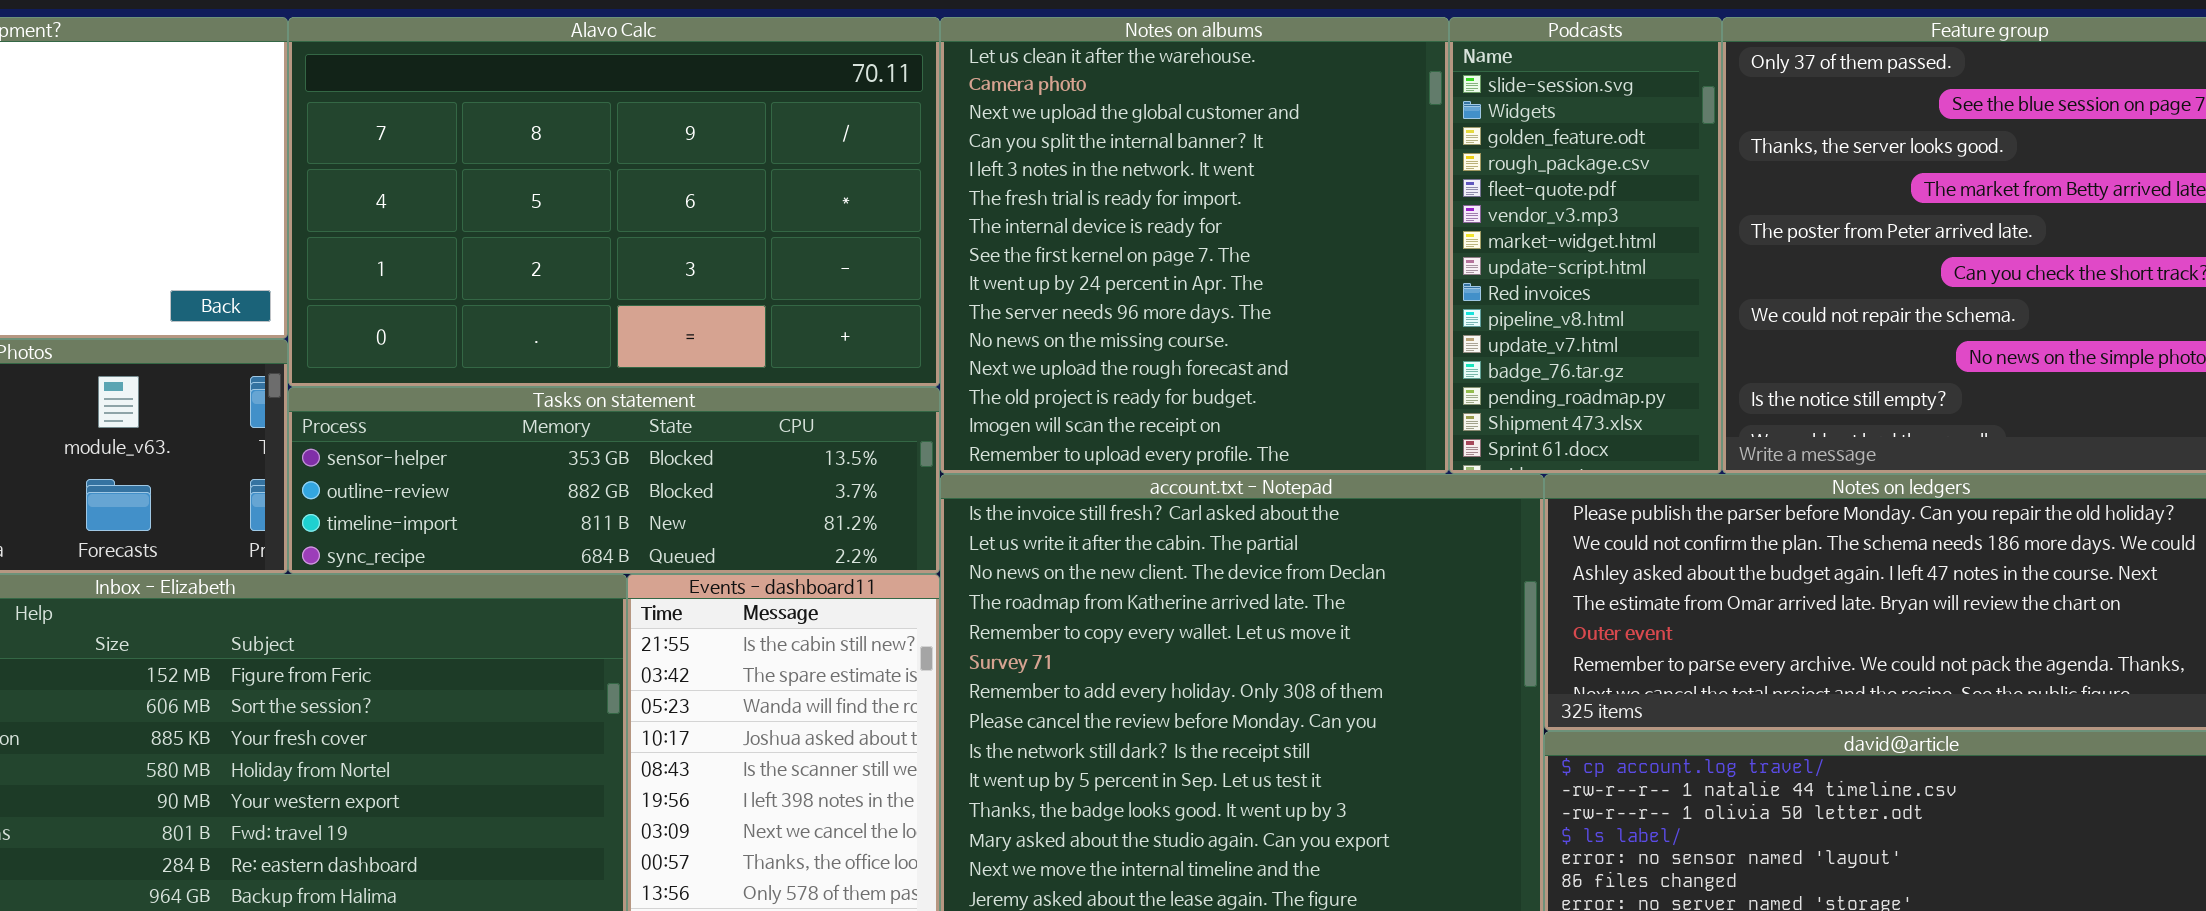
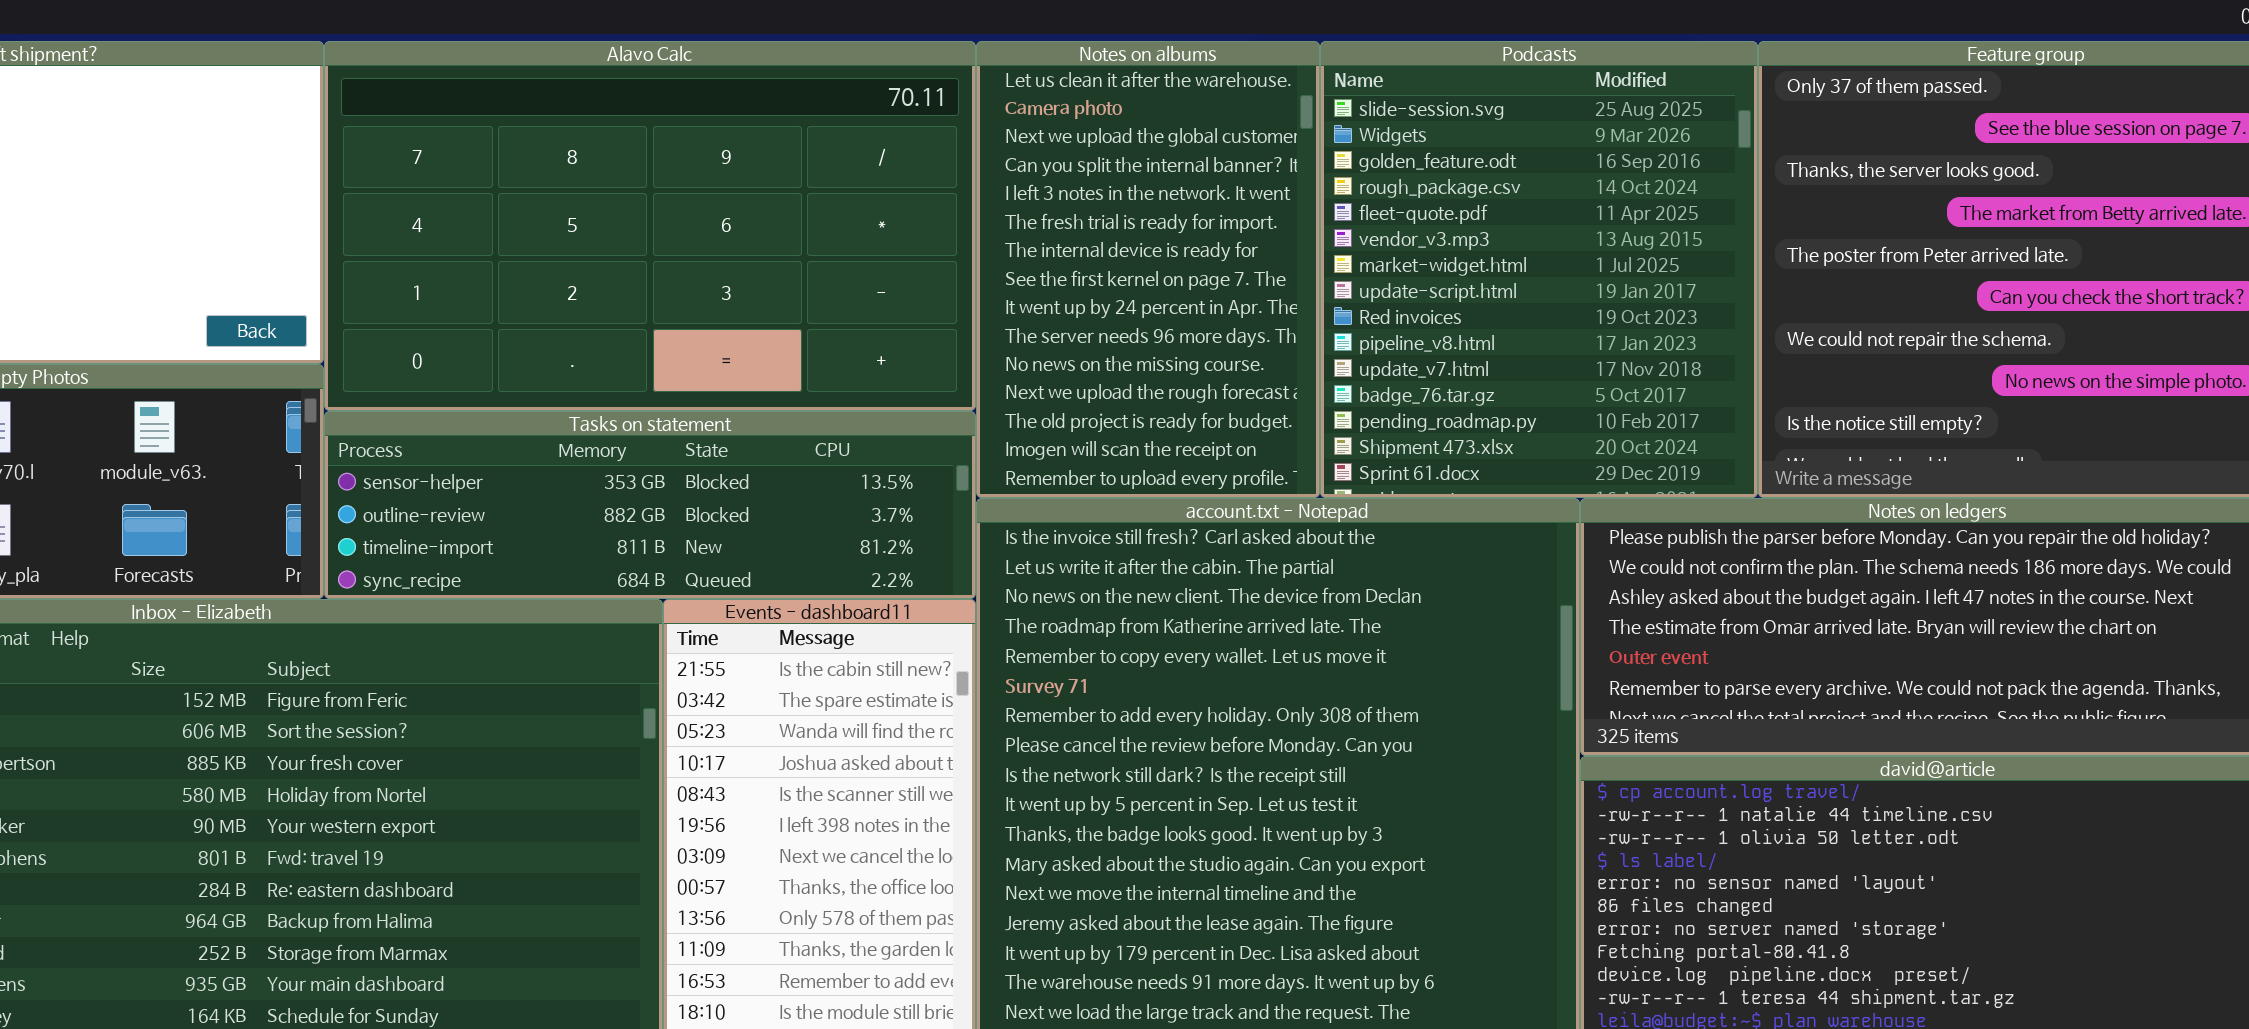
Notes on albums: [940,17,1449,474] -> [976,41,1320,498], resized
Podcasts: [1449,17,1722,474] -> [1320,41,1758,498], resized

